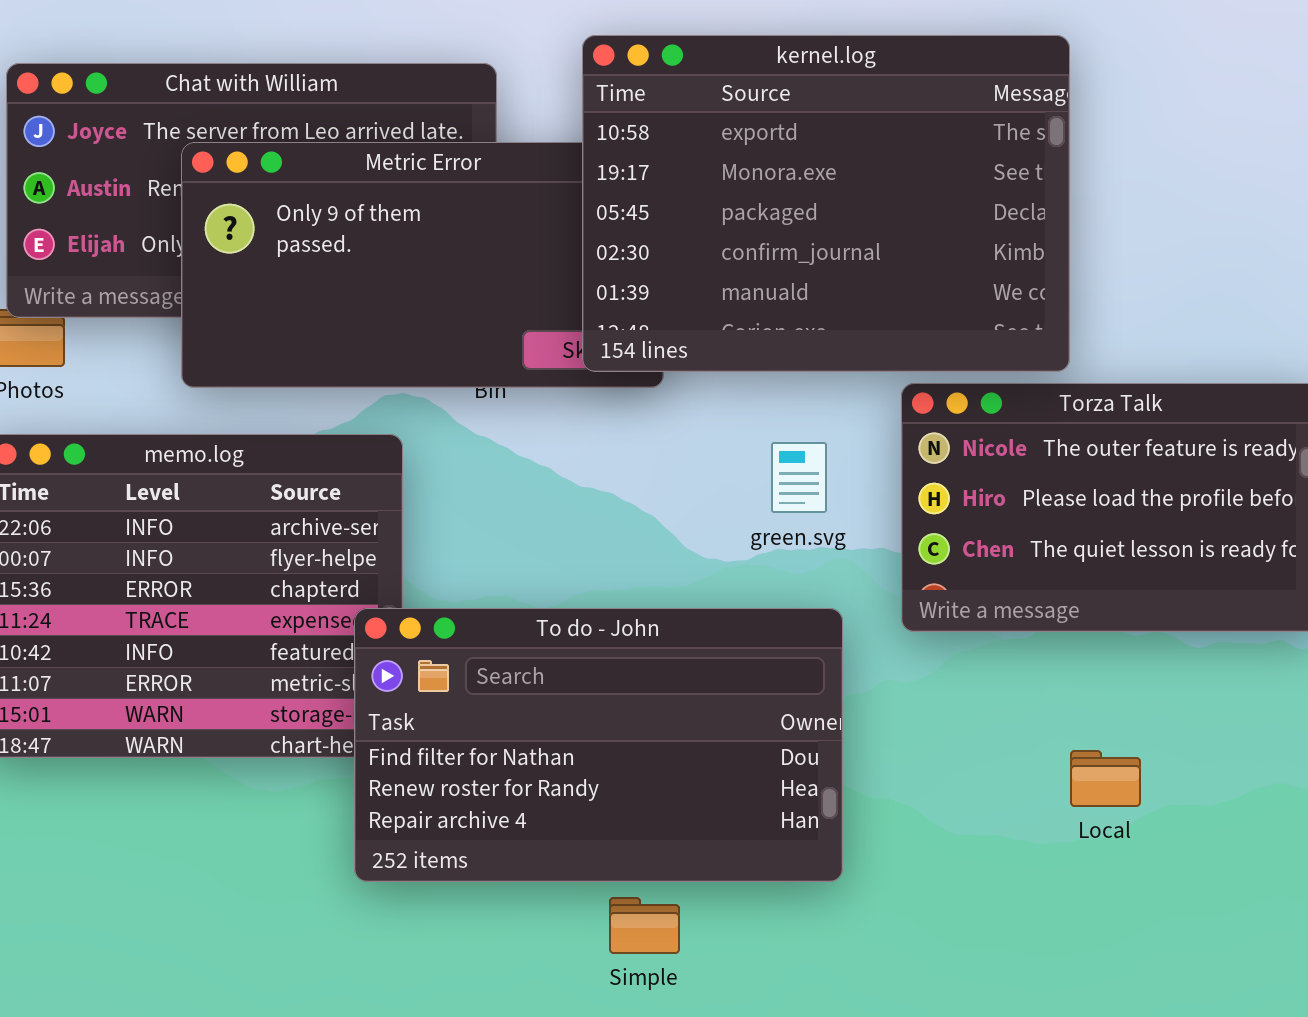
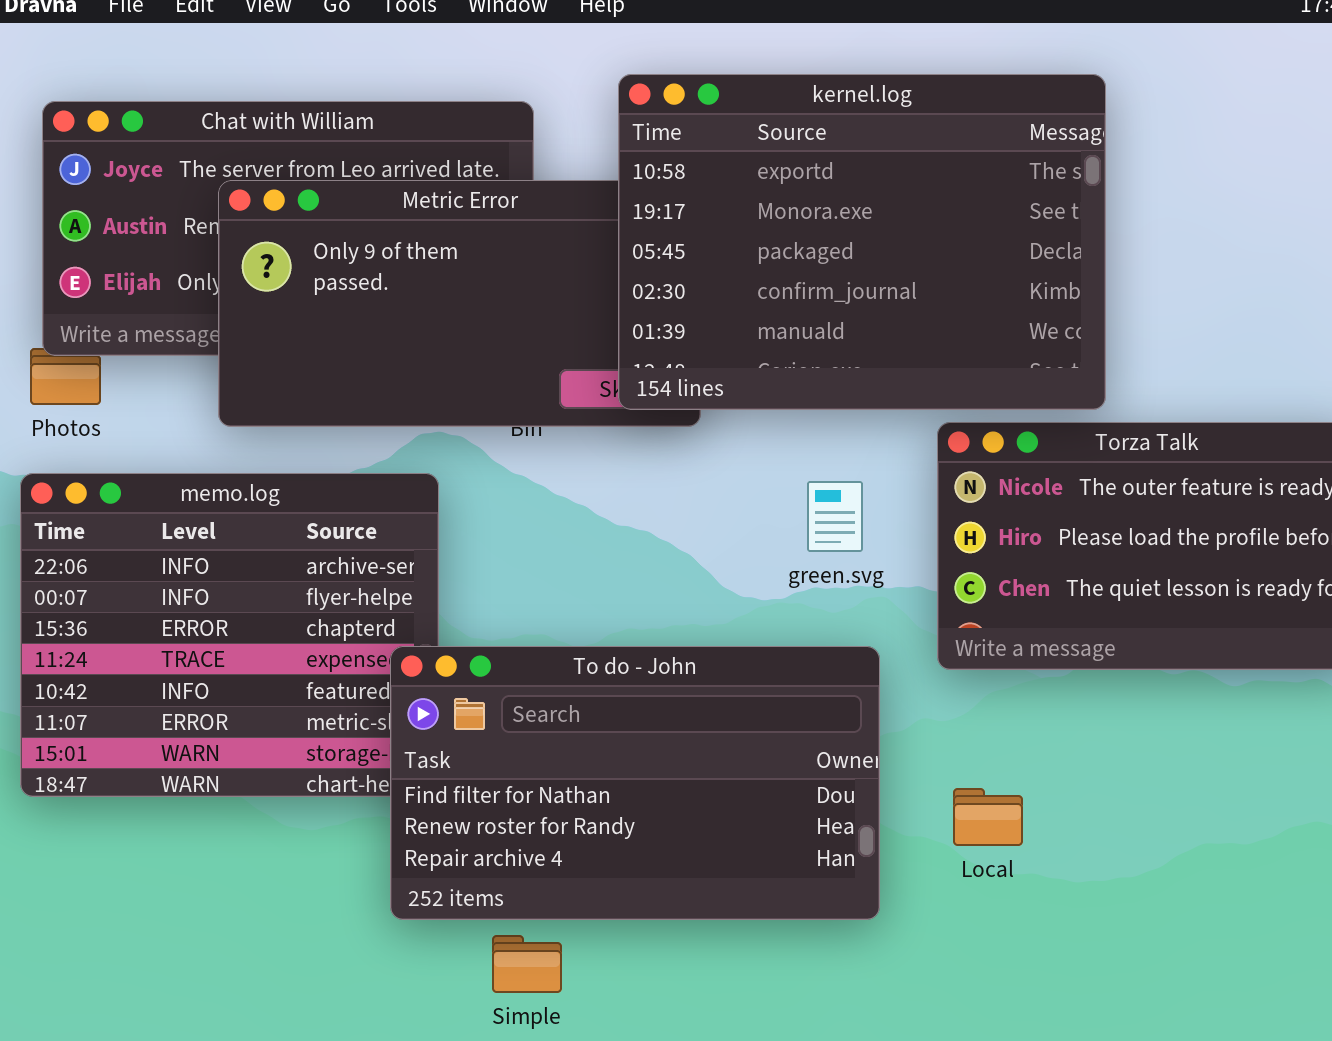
Local: [1070,750,1141,807] -> [953,788,1023,846], moved
Simple: [609,897,680,954] -> [492,935,562,993], moved

